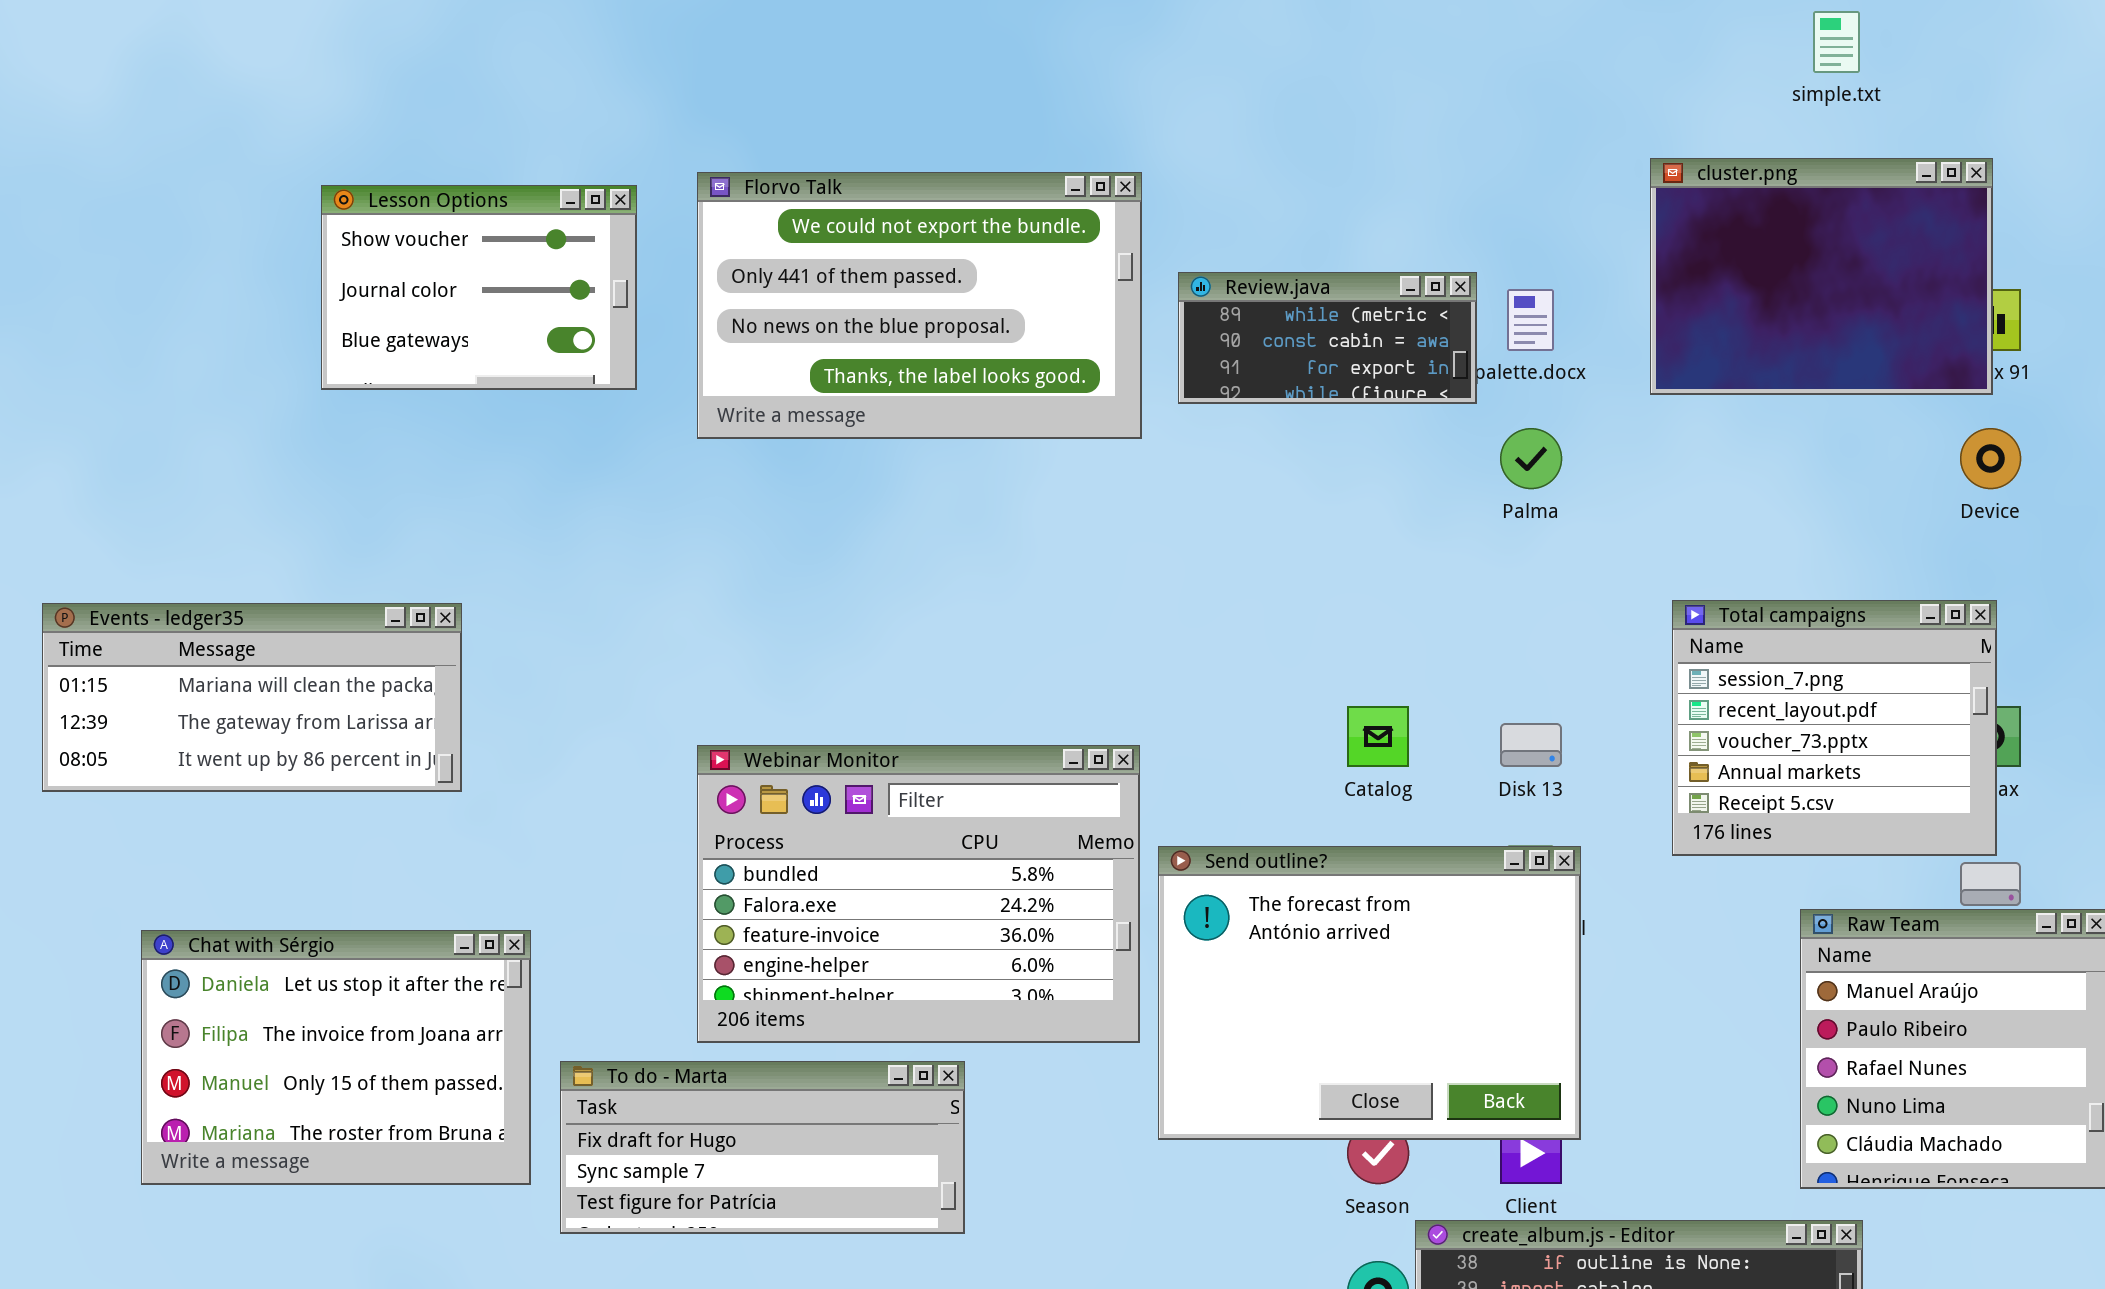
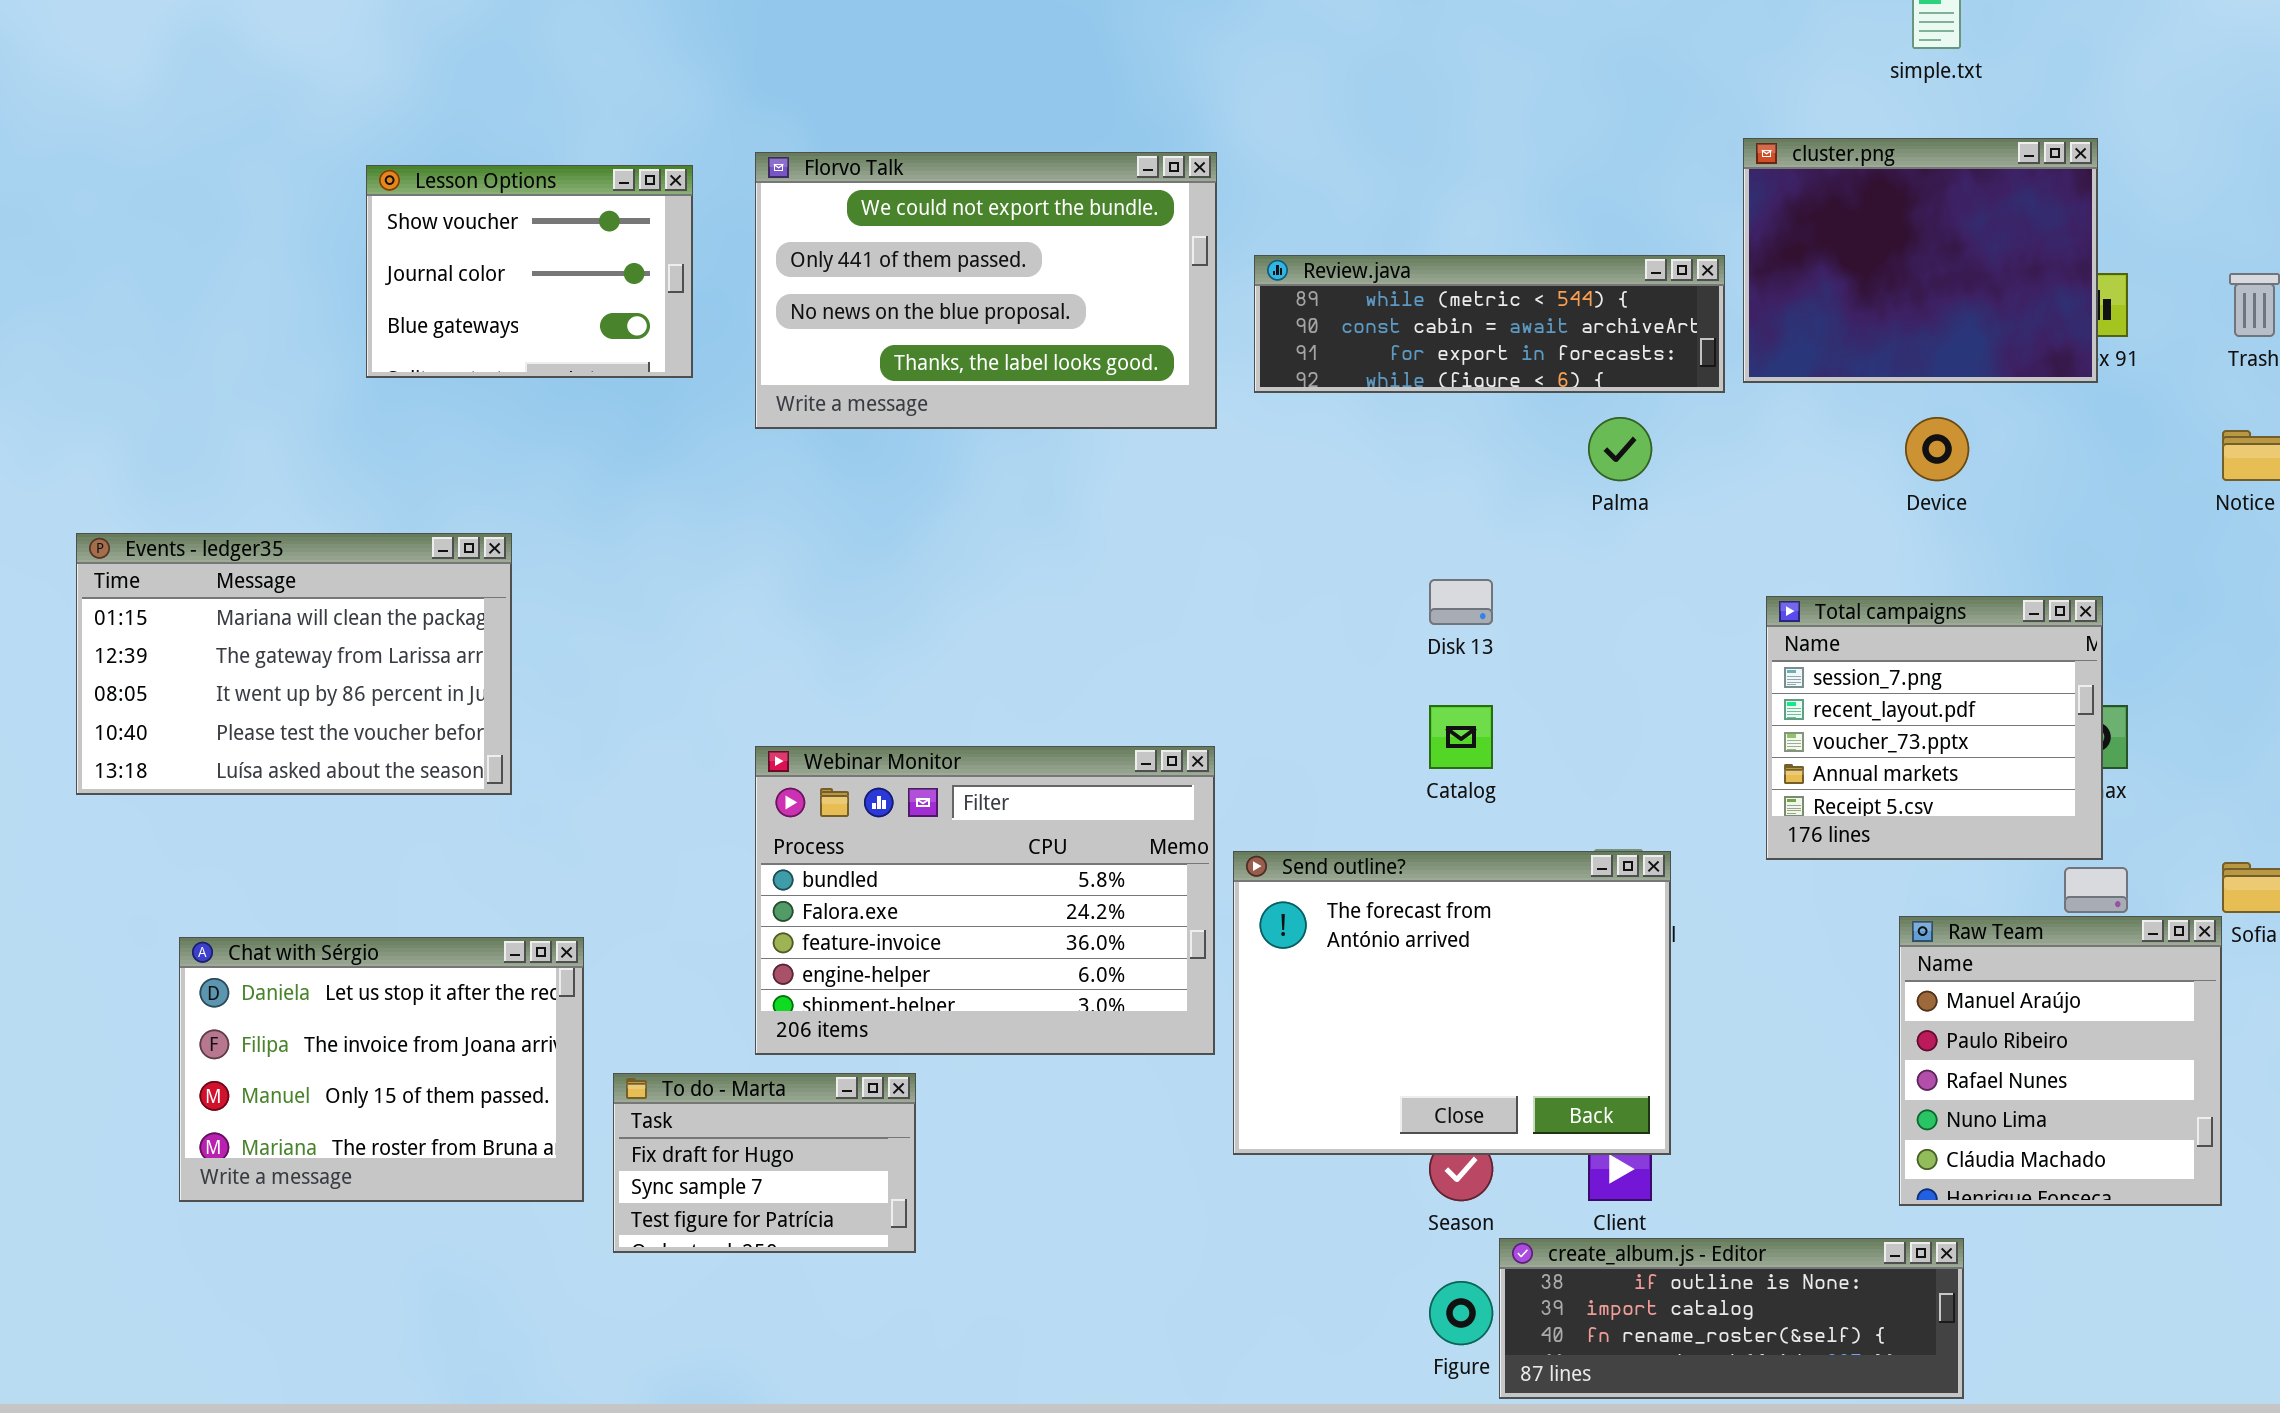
Review.java: [1178,272,1477,404] -> [1254,255,1725,393], resized
Device: [1960,428,2021,489] -> [1905,417,1969,481], moved
Events - ledger35: [42,603,462,792] -> [76,533,512,795], resized
Disk 13: [1500,723,1562,767] -> [1429,579,1493,625], moved
To do - Marta: [560,1061,965,1234] -> [613,1073,916,1253], resized

